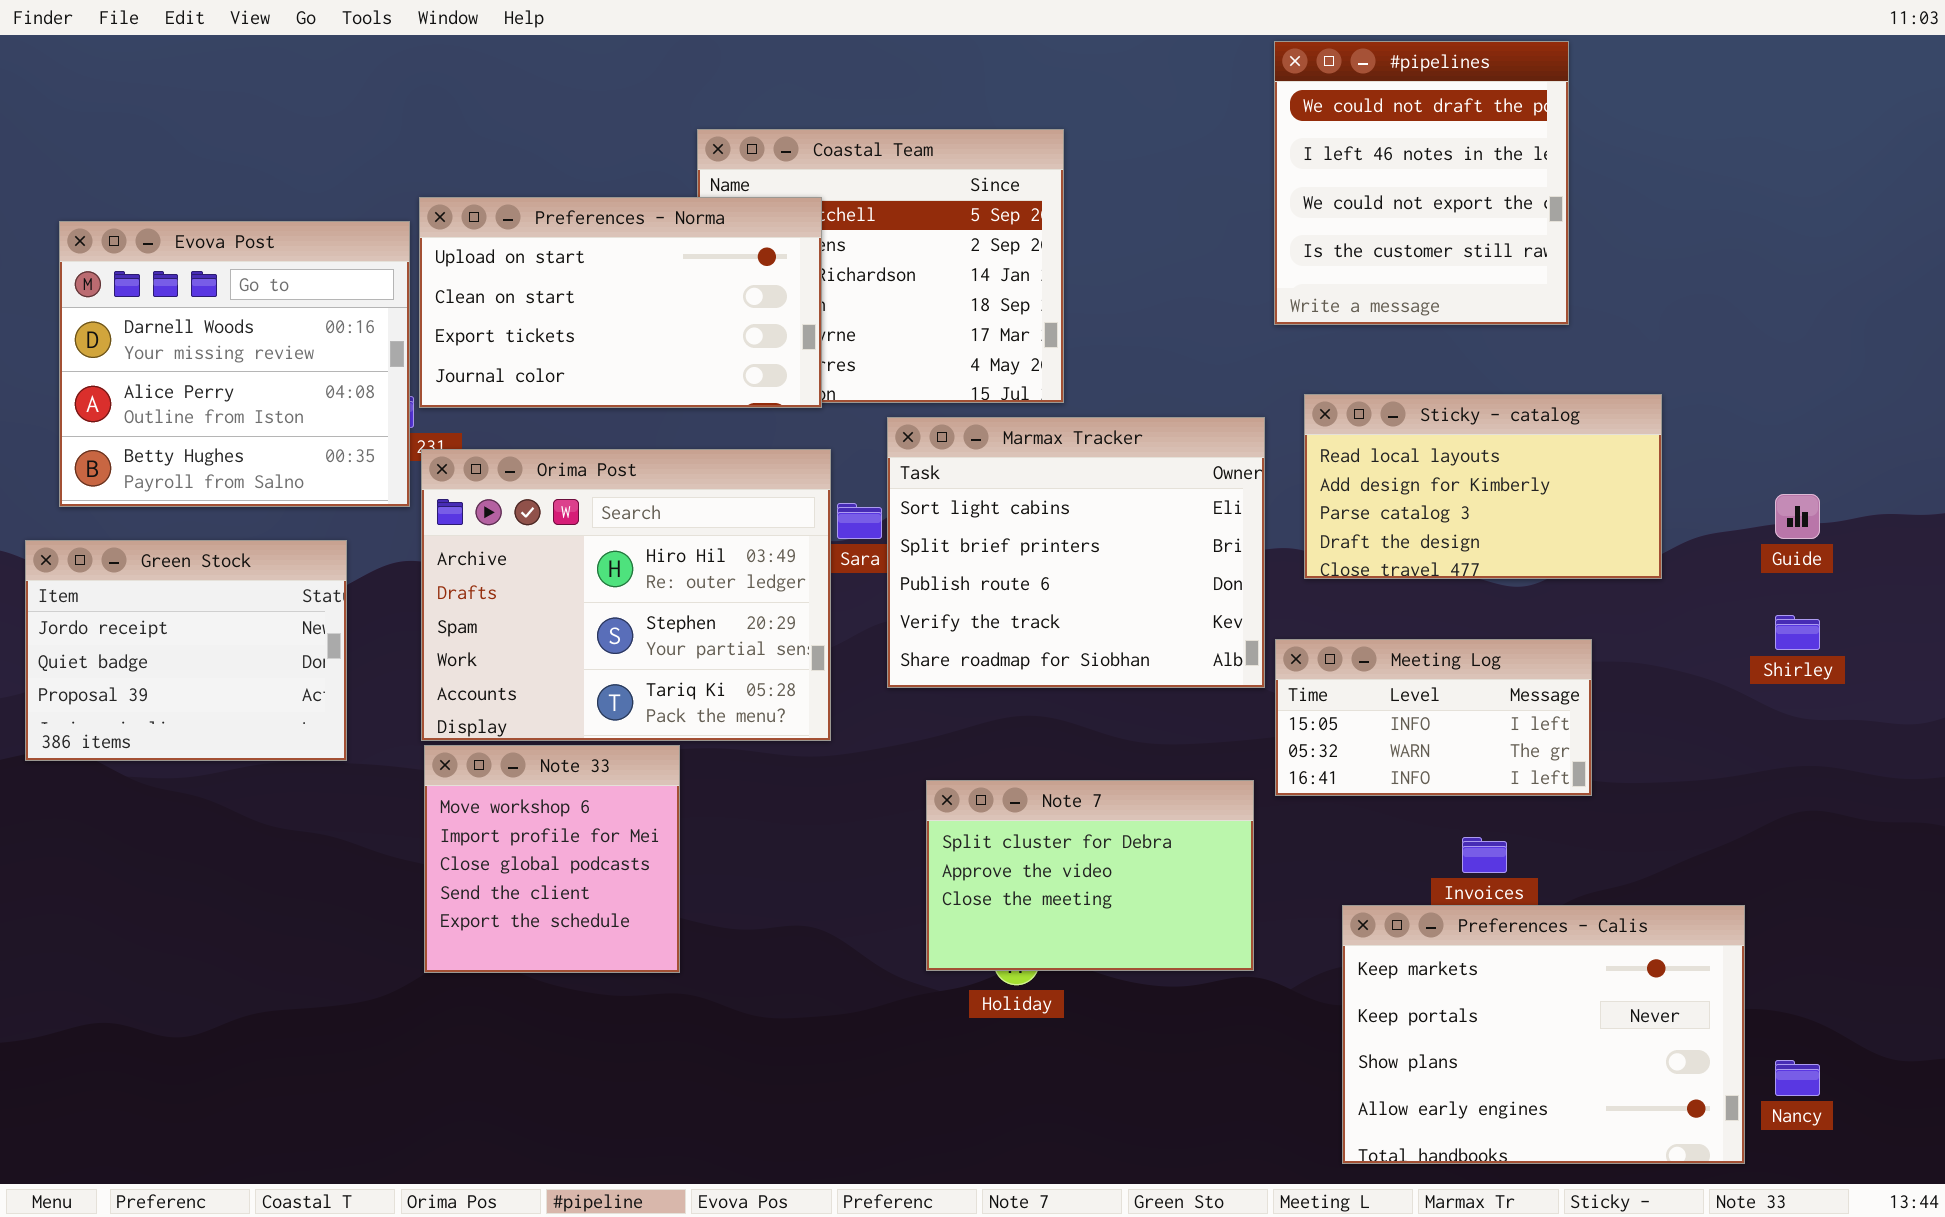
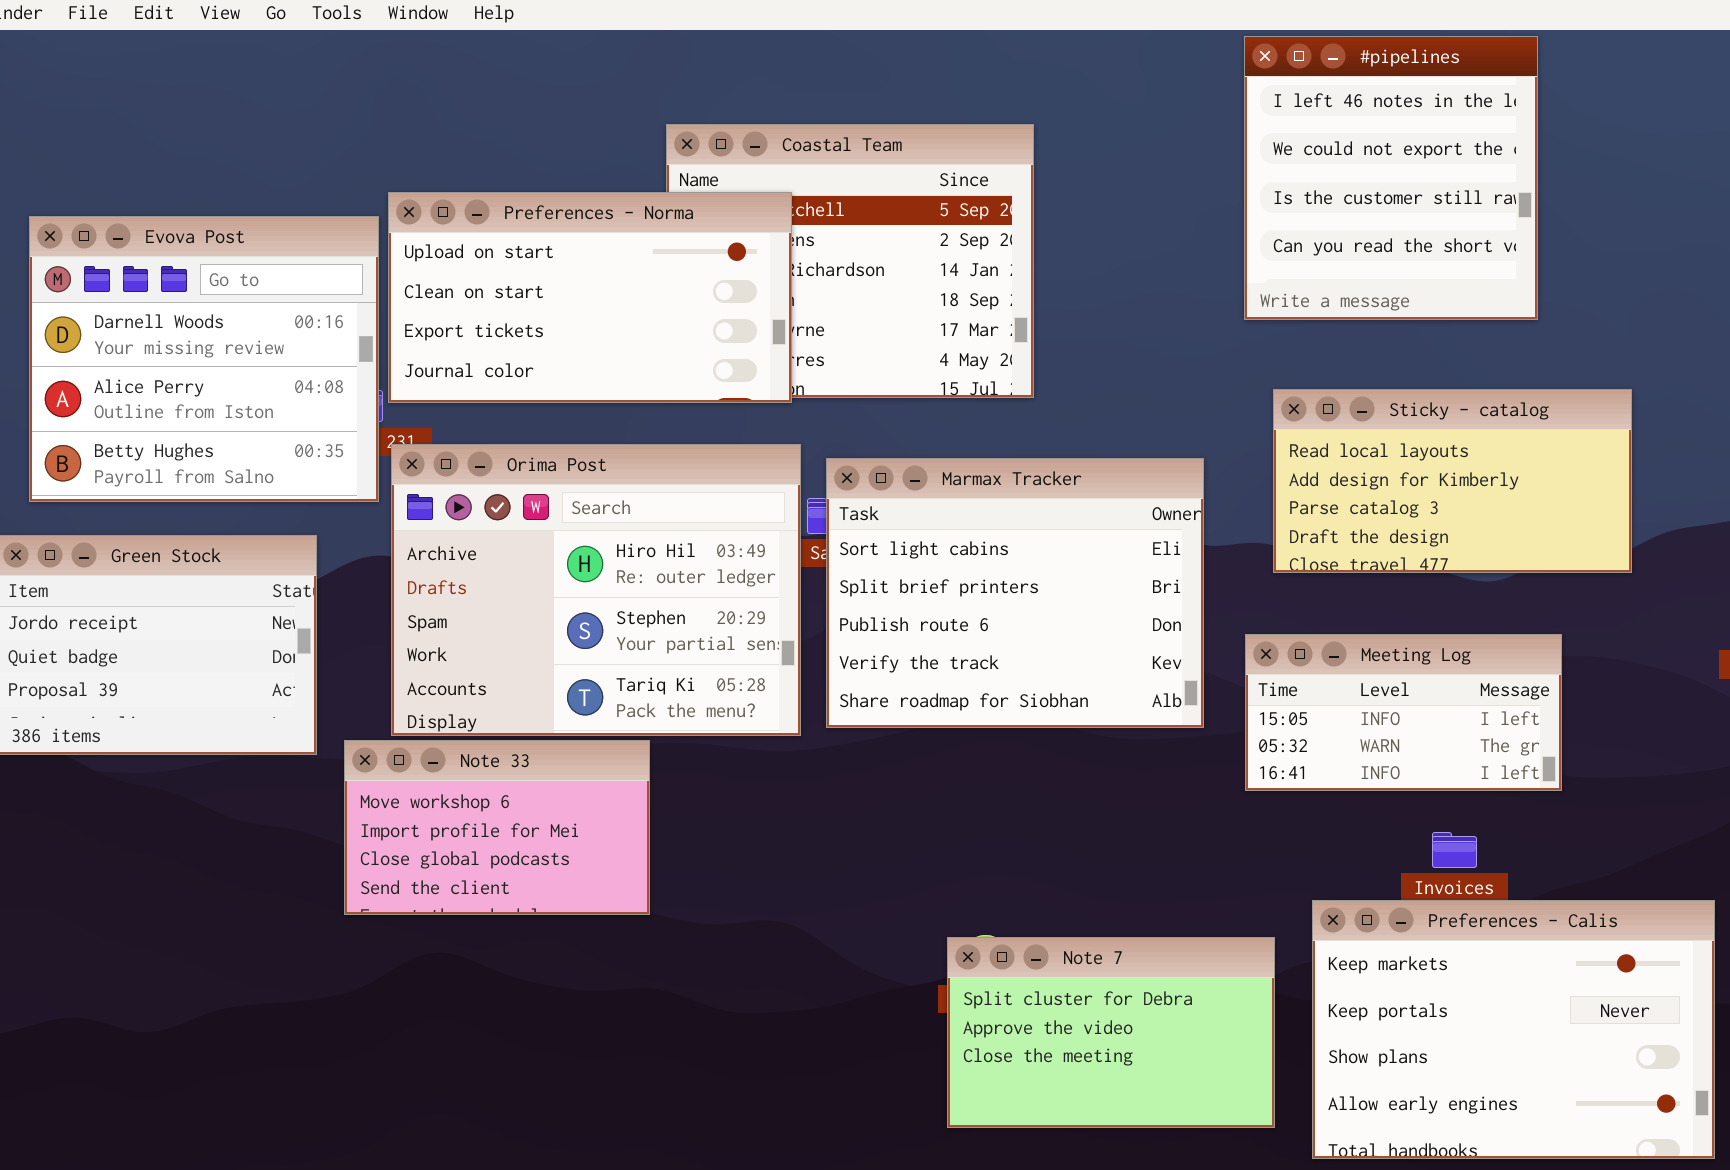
#pipelines: [1274,41,1569,325] -> [1244,36,1538,320], scrolled down 1 row
Marmax Tracker: [887,417,1265,688] -> [826,458,1204,728], moved
Note 33: [424,745,680,973] -> [344,740,650,915], resized
Note 7: [926,780,1254,971] -> [947,937,1275,1128], moved

